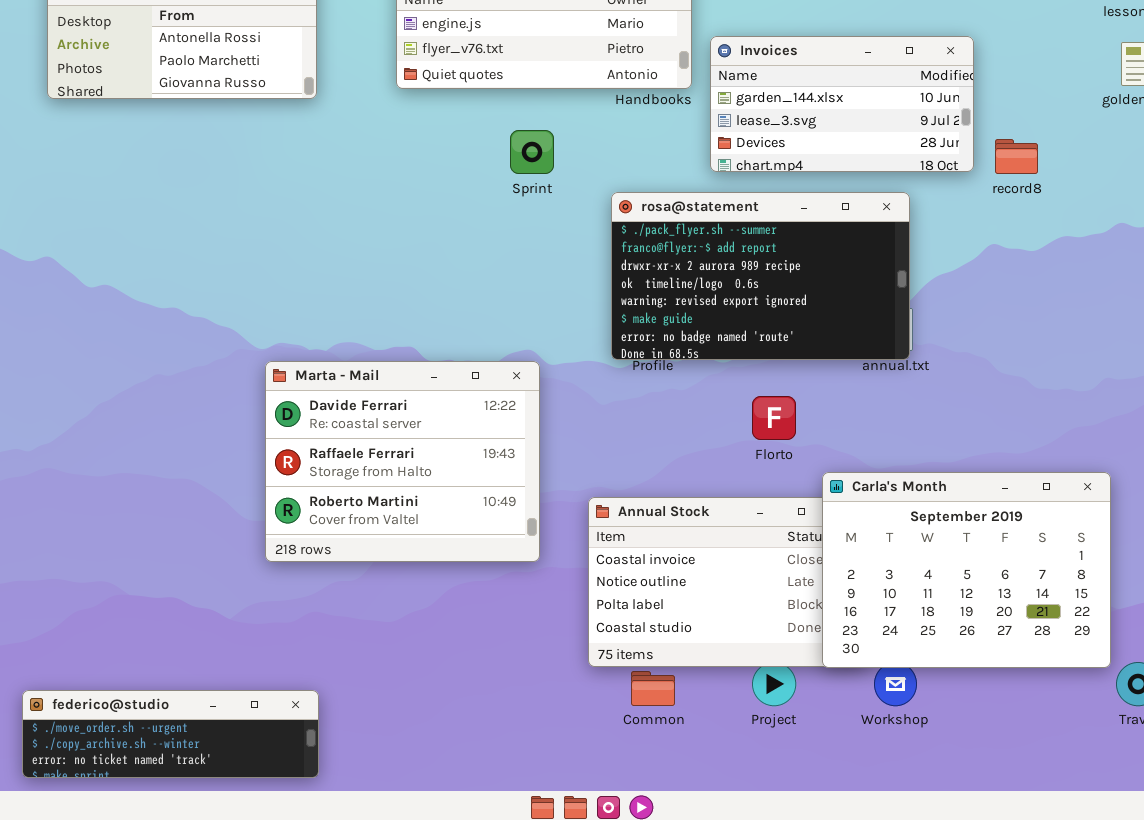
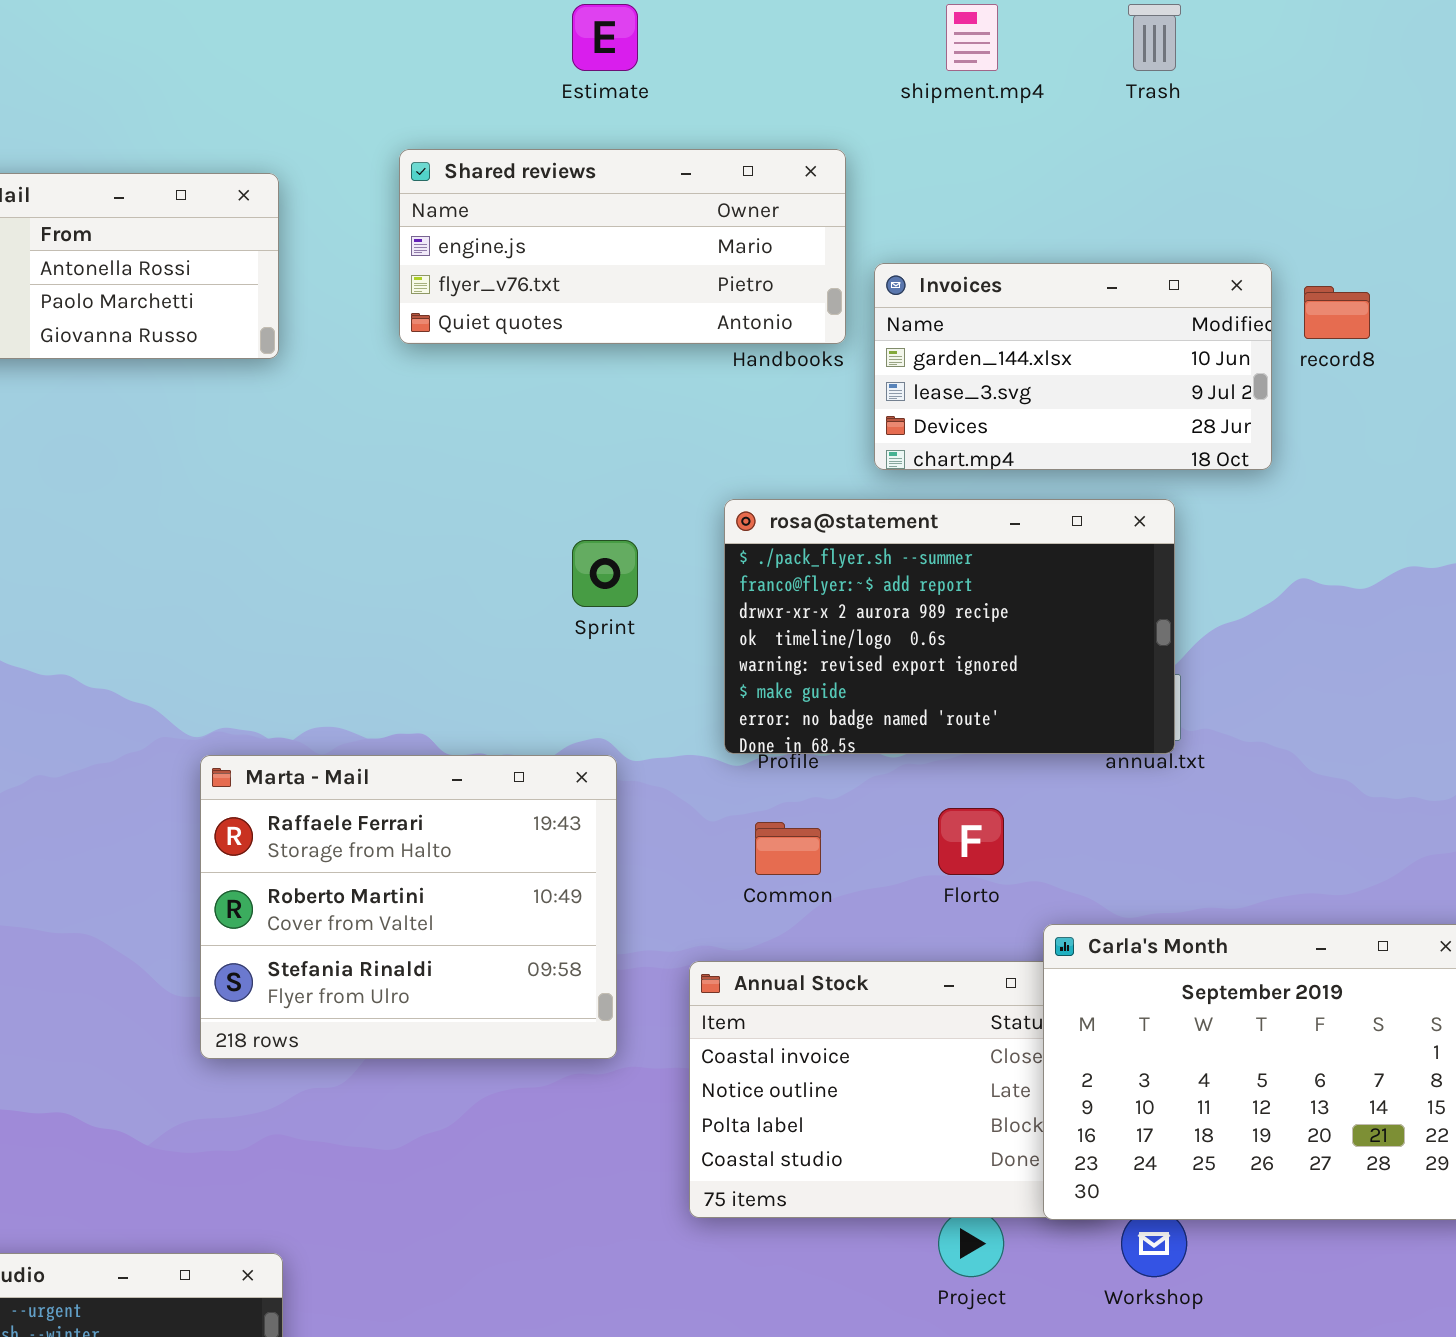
Sprint: [510,130,554,174] -> [572,540,638,607], moved
record8: [995,139,1038,174] -> [1304,286,1370,339], moved
Marta - Mail: [265,361,540,562] -> [200,755,617,1059], scrolled down 1 row
Common: [631,671,675,706] -> [755,822,821,875], moved

